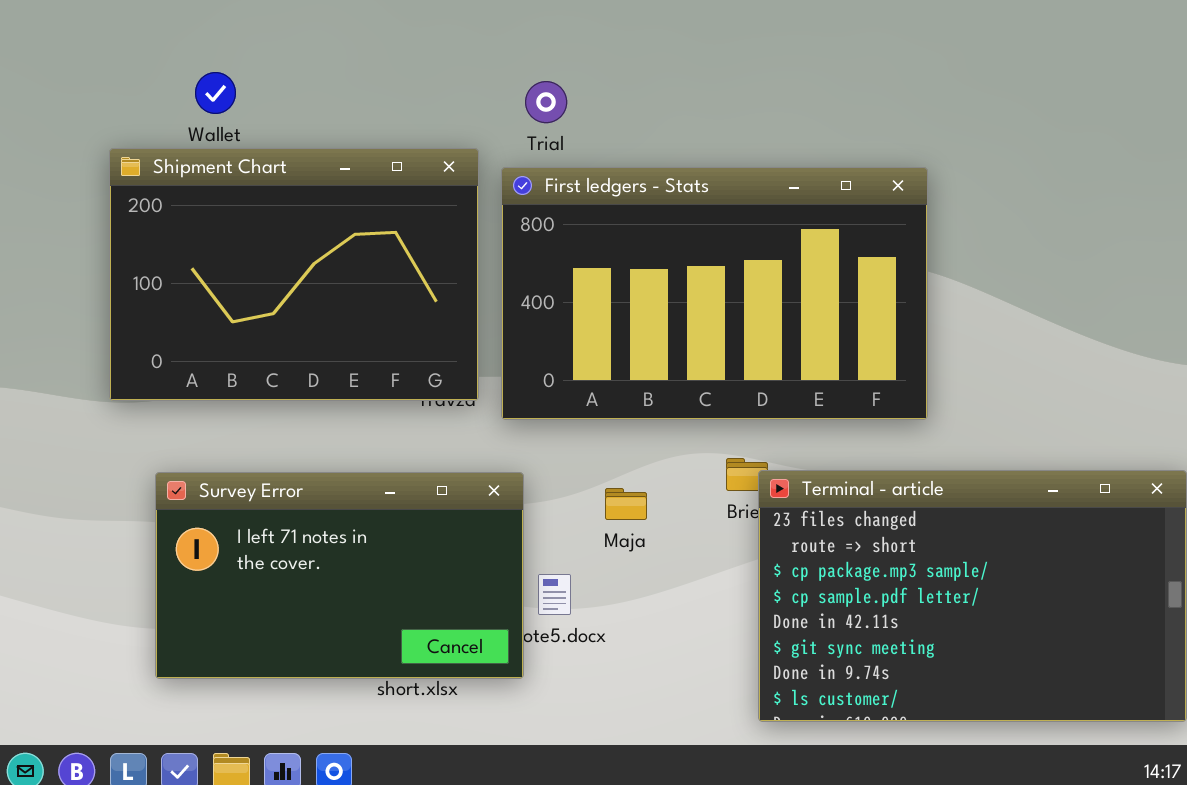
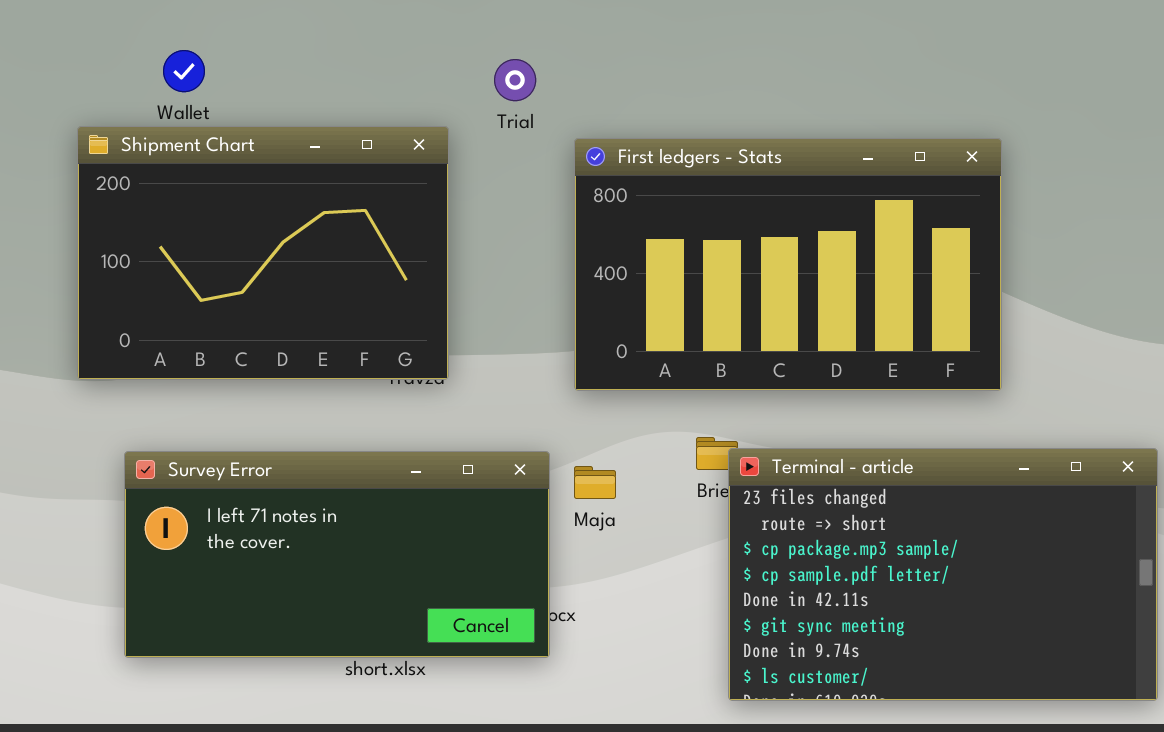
First ledgers - Stats: [501,167,928,420] -> [574,138,1002,391], moved
Survey Error: [155,472,524,679] -> [124,451,550,658], resized

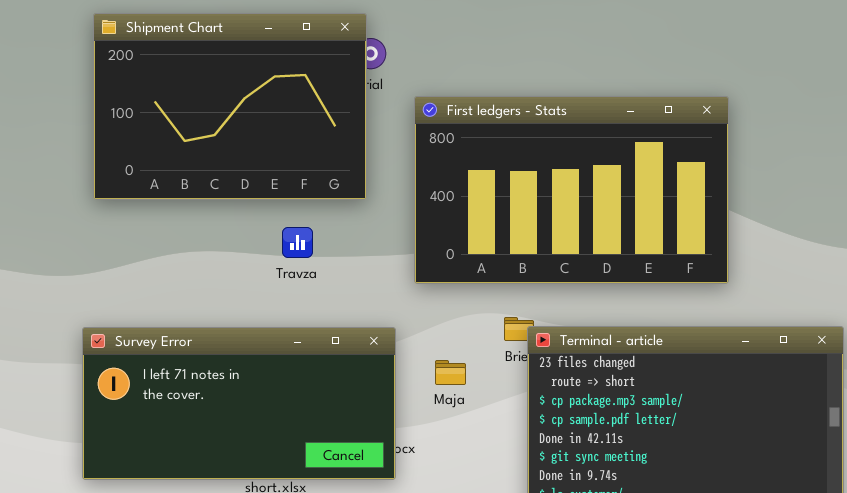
Shipment Chart: [77,126,449,380] -> [93,13,367,200], moved
Maja: [574,466,616,499] -> [435,360,466,385], moved

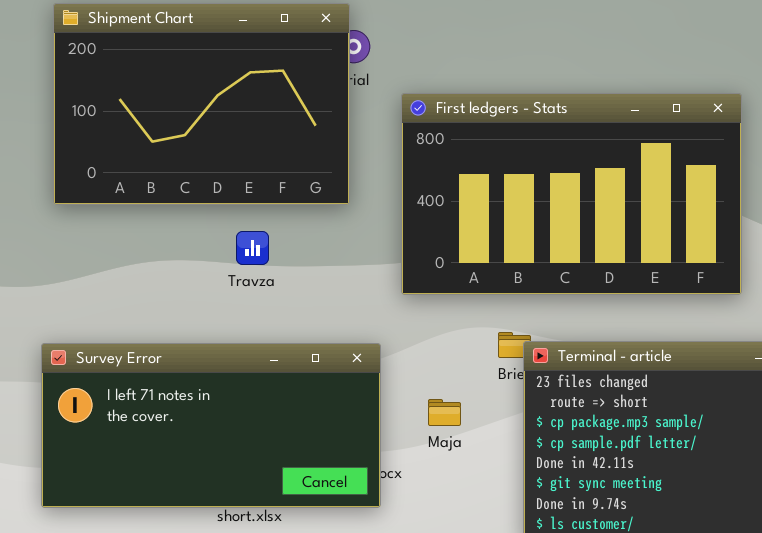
Travza: [282,227,313,258] -> [236,231,269,265], moved
Maja: [435,360,466,385] -> [428,399,461,426], moved

